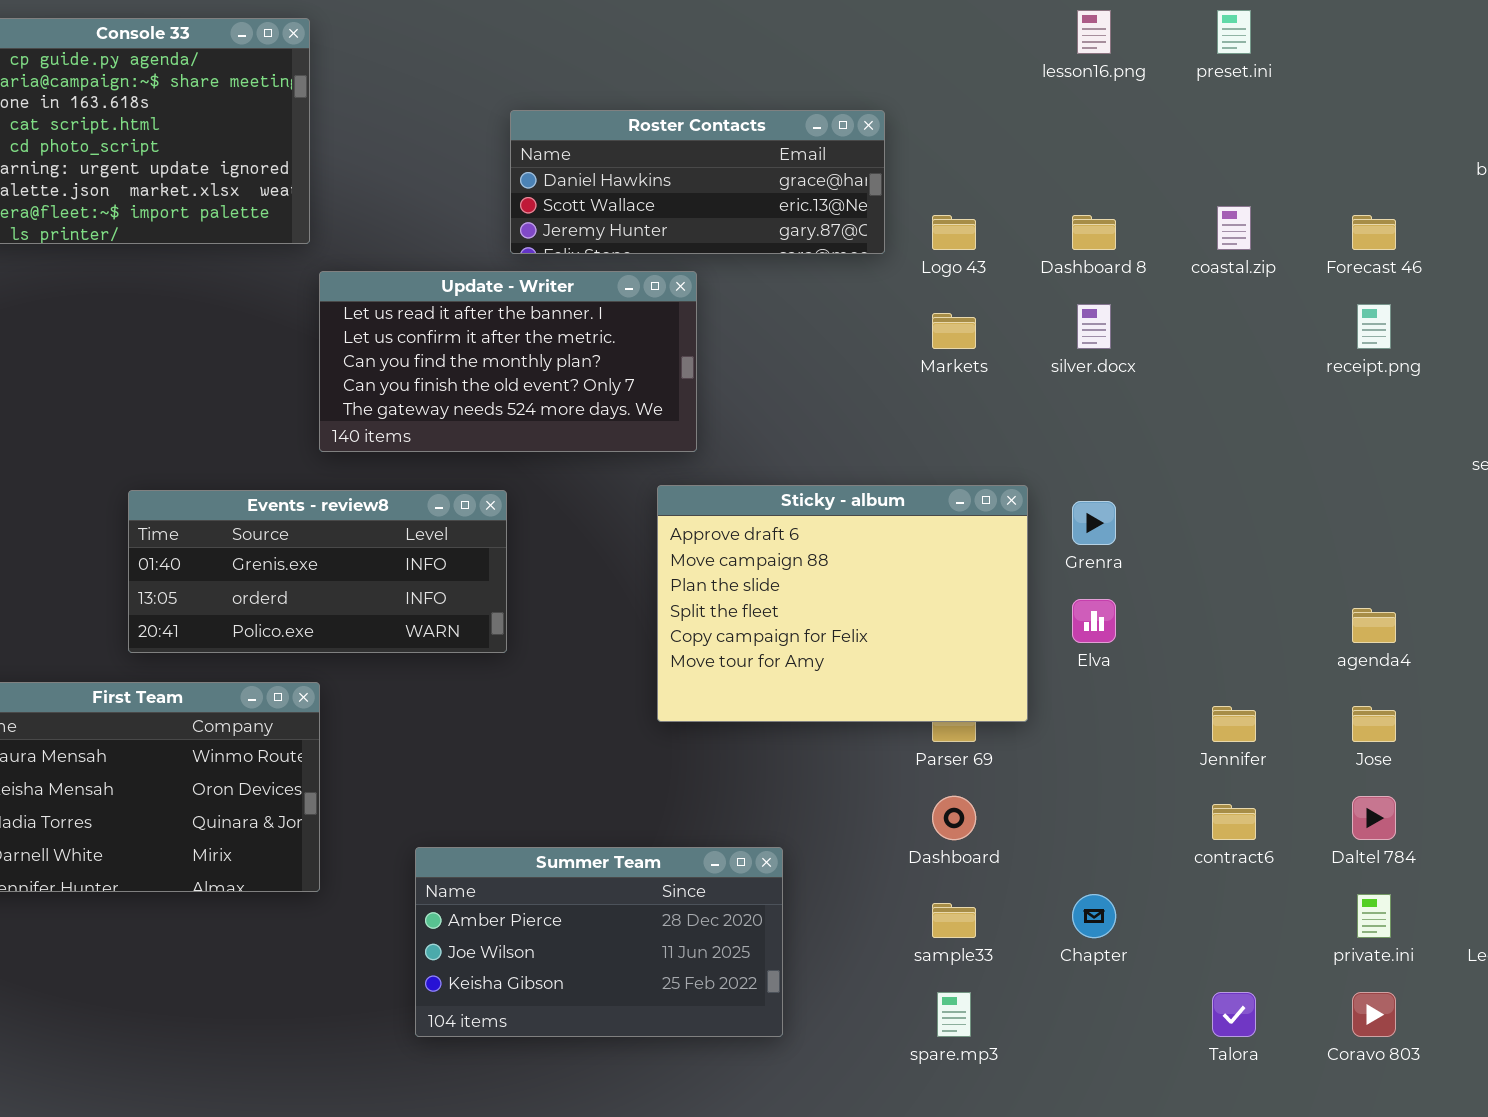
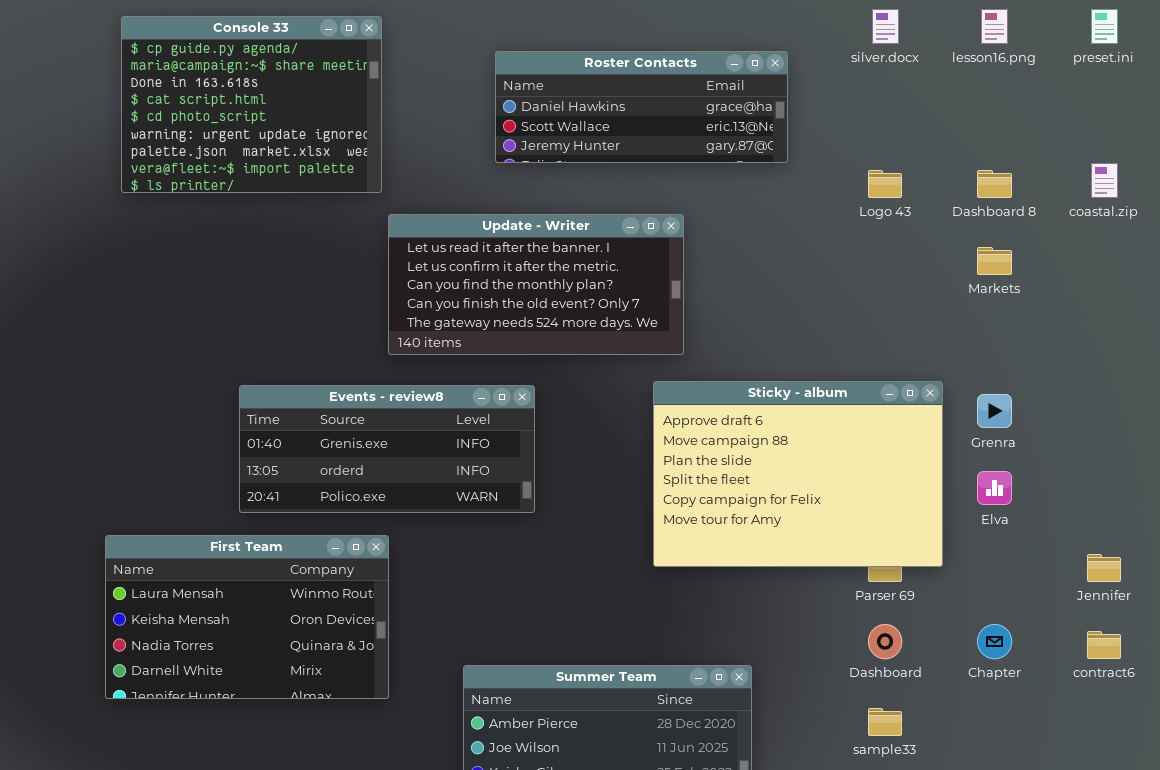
Roster Contacts: [510,110,885,254] -> [495,51,788,163], moved
silver.docx: [1077,304,1111,349] -> [872,9,899,44], moved
Markets: [932,313,976,349] -> [977,247,1012,275], moved
Chapter: [1072,894,1116,938] -> [977,624,1012,659], moved

